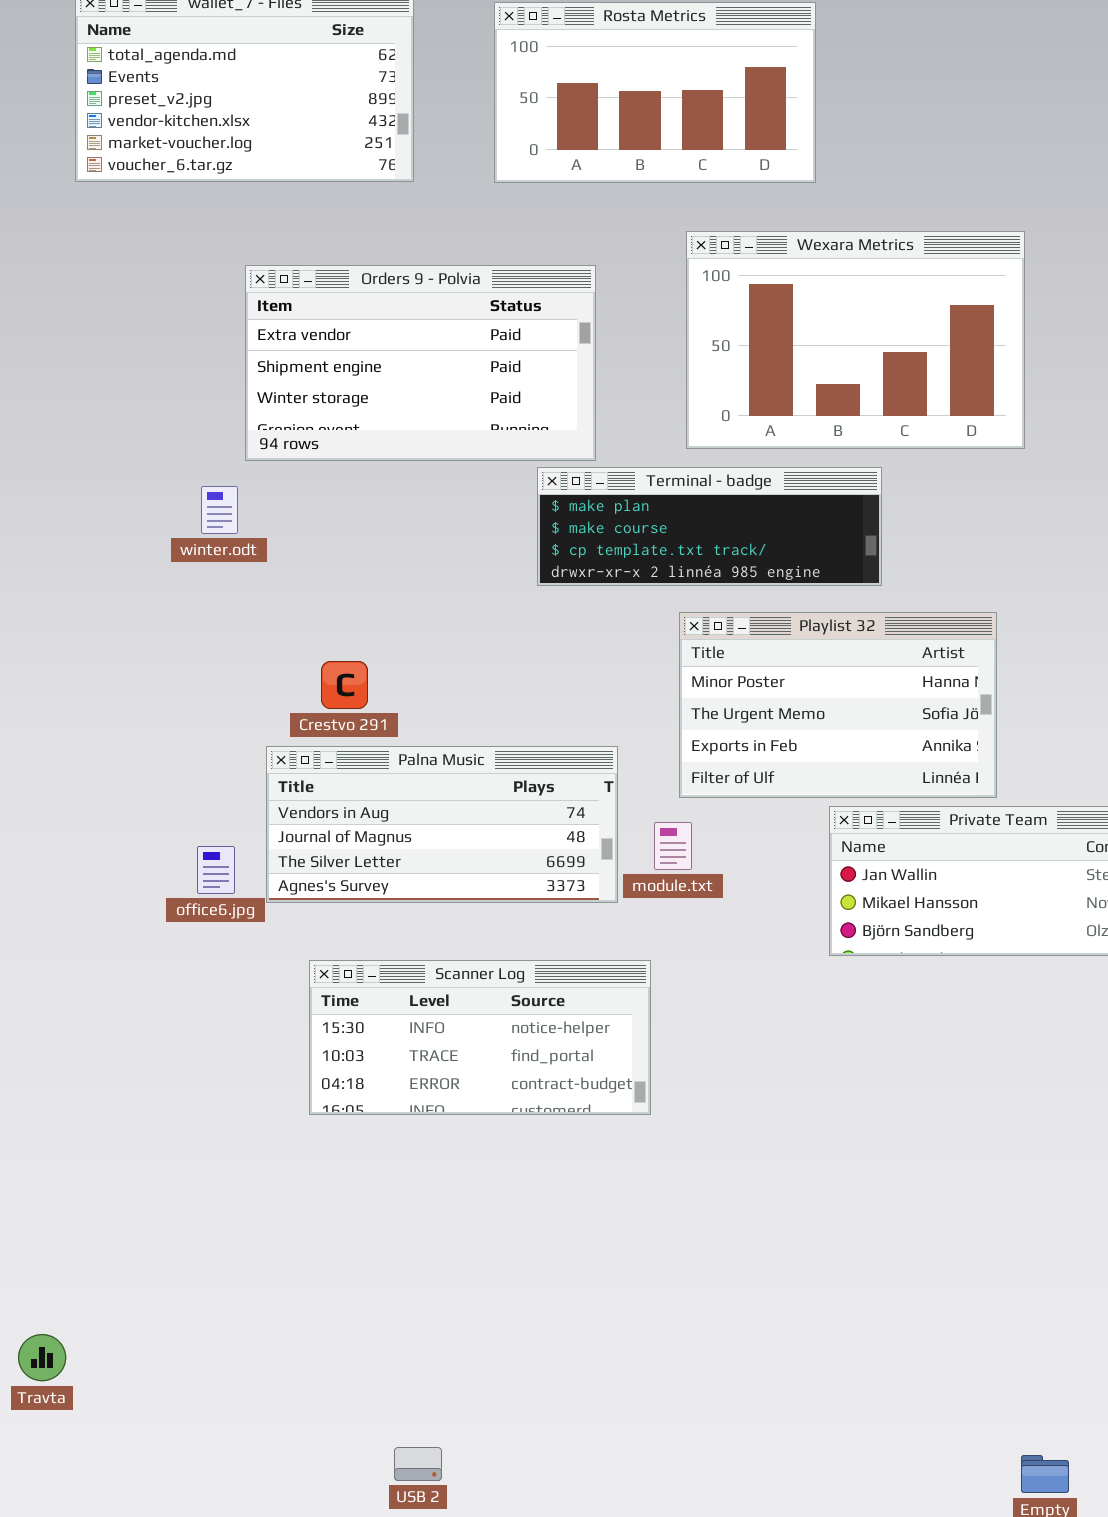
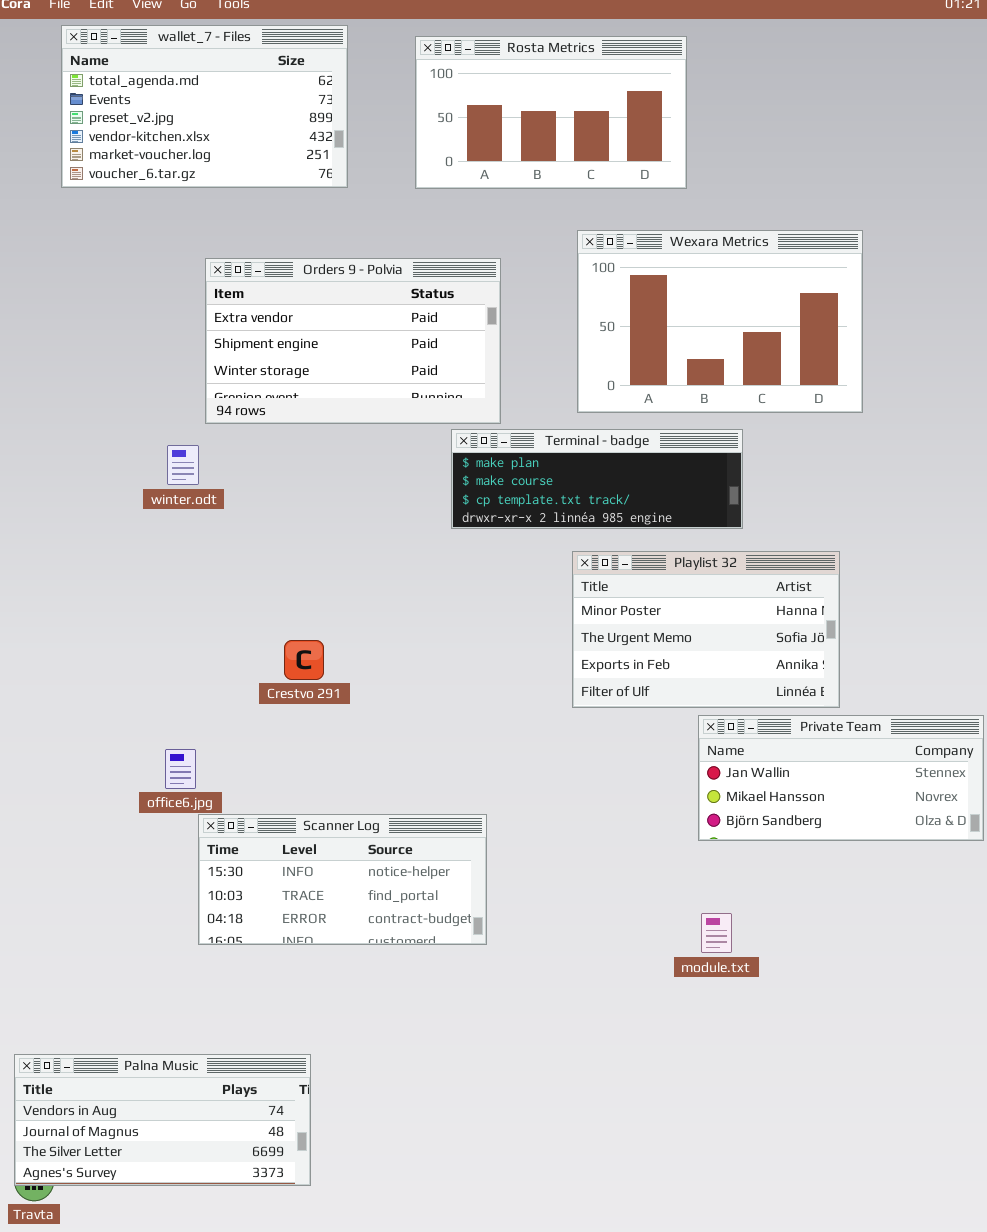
Crestvo 291: [321,661,368,709] -> [284,640,324,680], moved
Palna Music: [266,746,618,903] -> [14,1054,311,1186], moved
module.txt: [654,822,692,870] -> [701,913,732,953], moved
Scanner Log: [309,960,651,1115] -> [198,814,487,945], moved

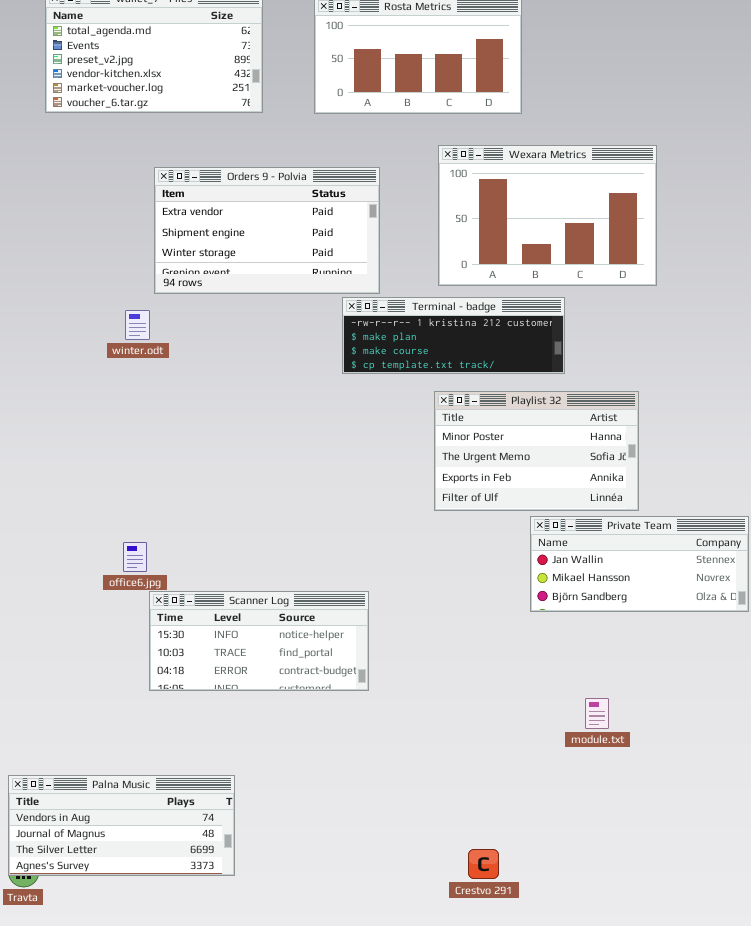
Terminal - badge: [451,429,743,529] -> [342,297,565,374], scrolled up 1 row
Crestvo 291: [284,640,324,680] -> [468,849,499,879], moved
module.txt: [701,913,732,953] -> [585,698,609,729], moved

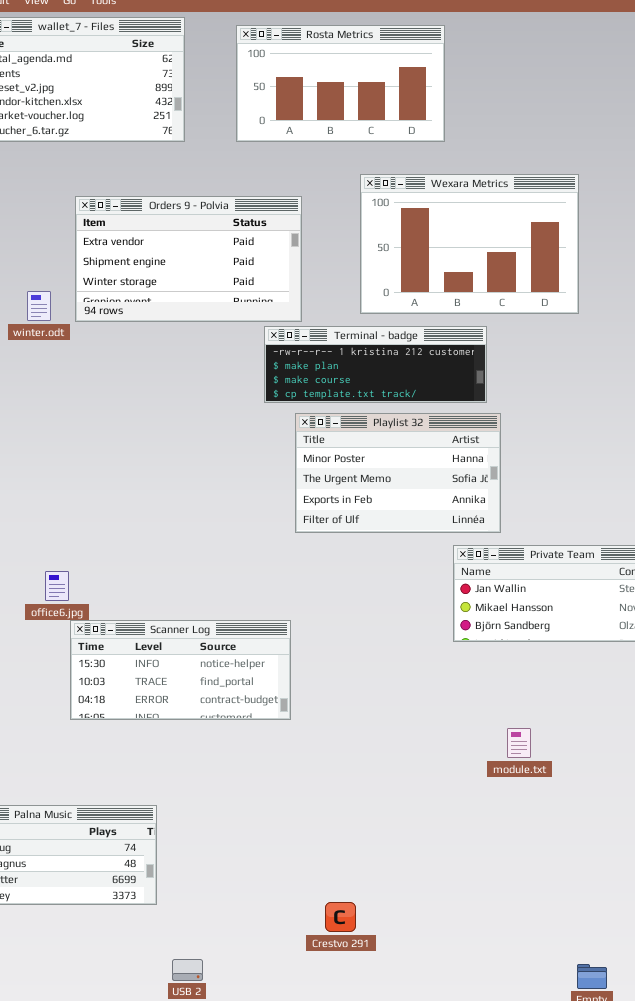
winter.odt: [125,310,150,340] -> [27,291,51,321], moved
Playlist 32: [434,391,639,511] -> [295,413,501,533], moved
Crestvo 291: [468,849,499,879] -> [325,902,356,932], moved

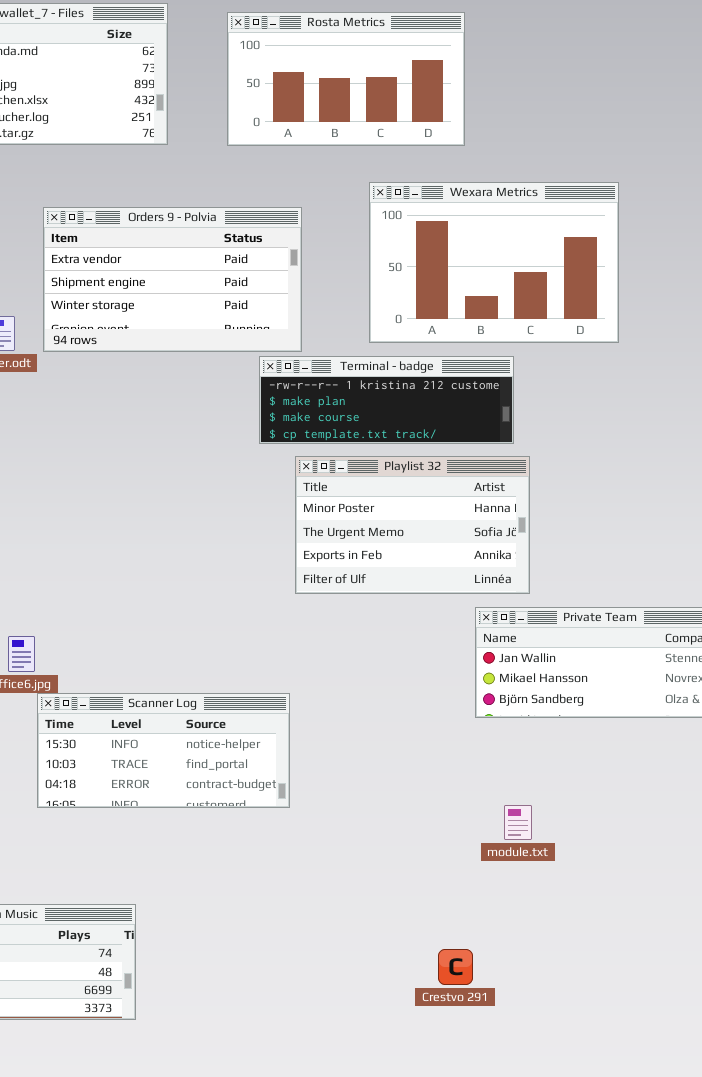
module.txt: [507,728,531,758] -> [504,805,532,840], moved
Crestvo 291: [325,902,356,932] -> [438,949,473,985], moved

